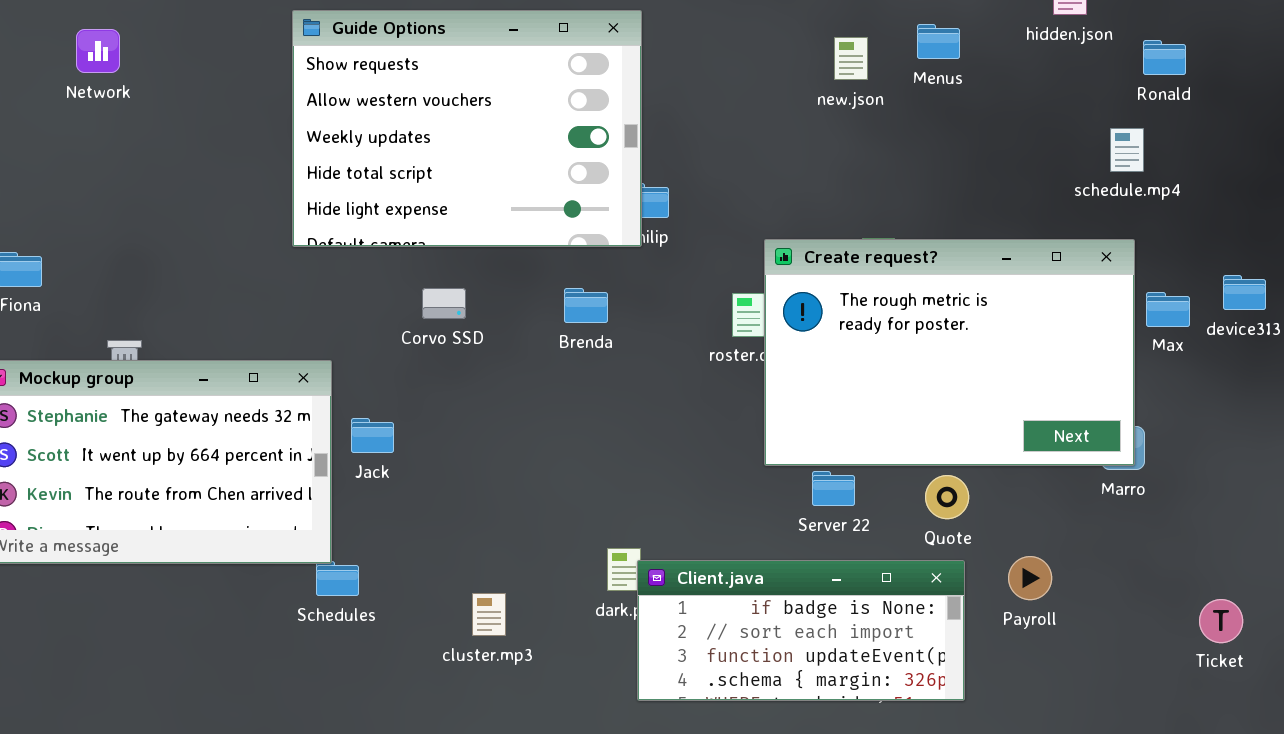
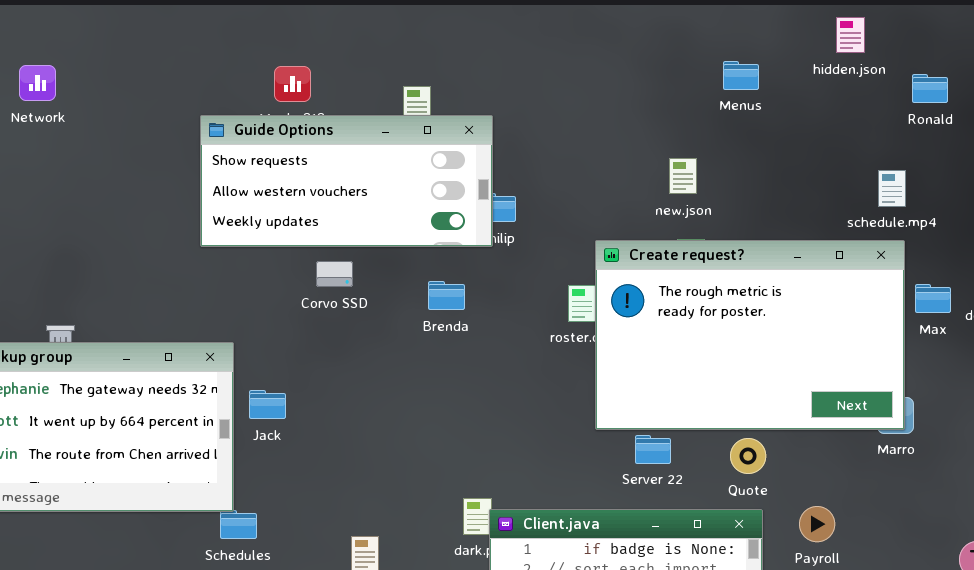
Guide Options: [292,10,642,247] -> [200,115,493,247], resized
new.json: [834,37,868,80] -> [669,158,697,194], moved
schedule.mp4: [1110,128,1144,172] -> [878,170,906,207], moved
Corvo SSD: [422,288,466,319] -> [316,261,353,287], moved

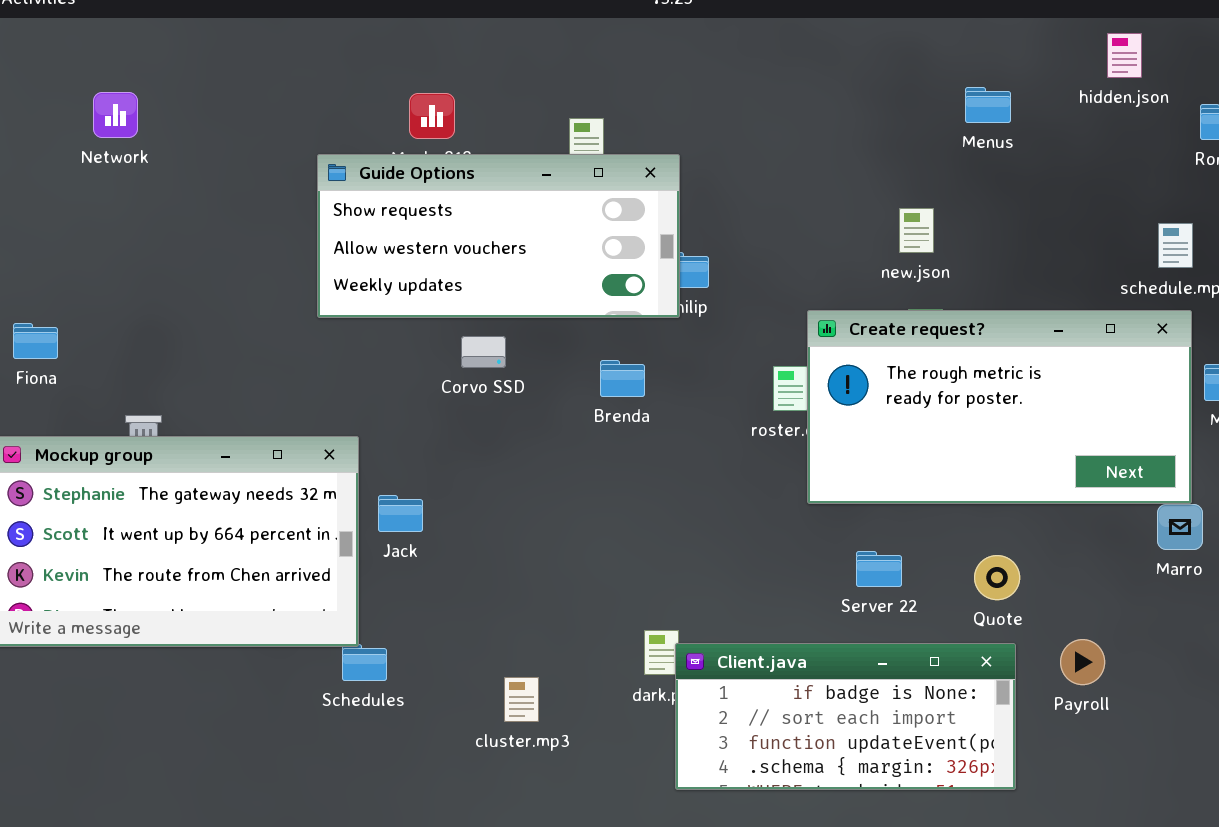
Create request?: [595,240,905,430] -> [807,310,1192,504], resized

